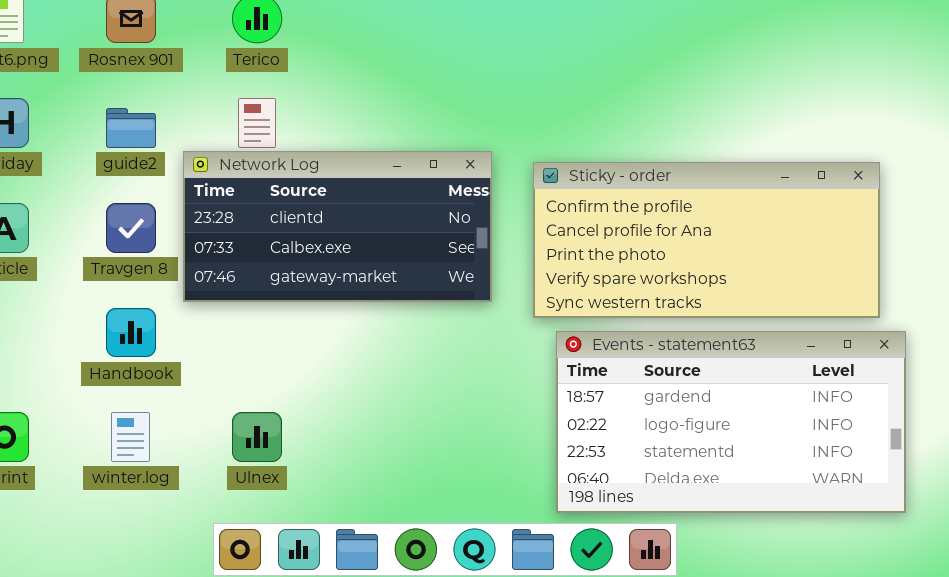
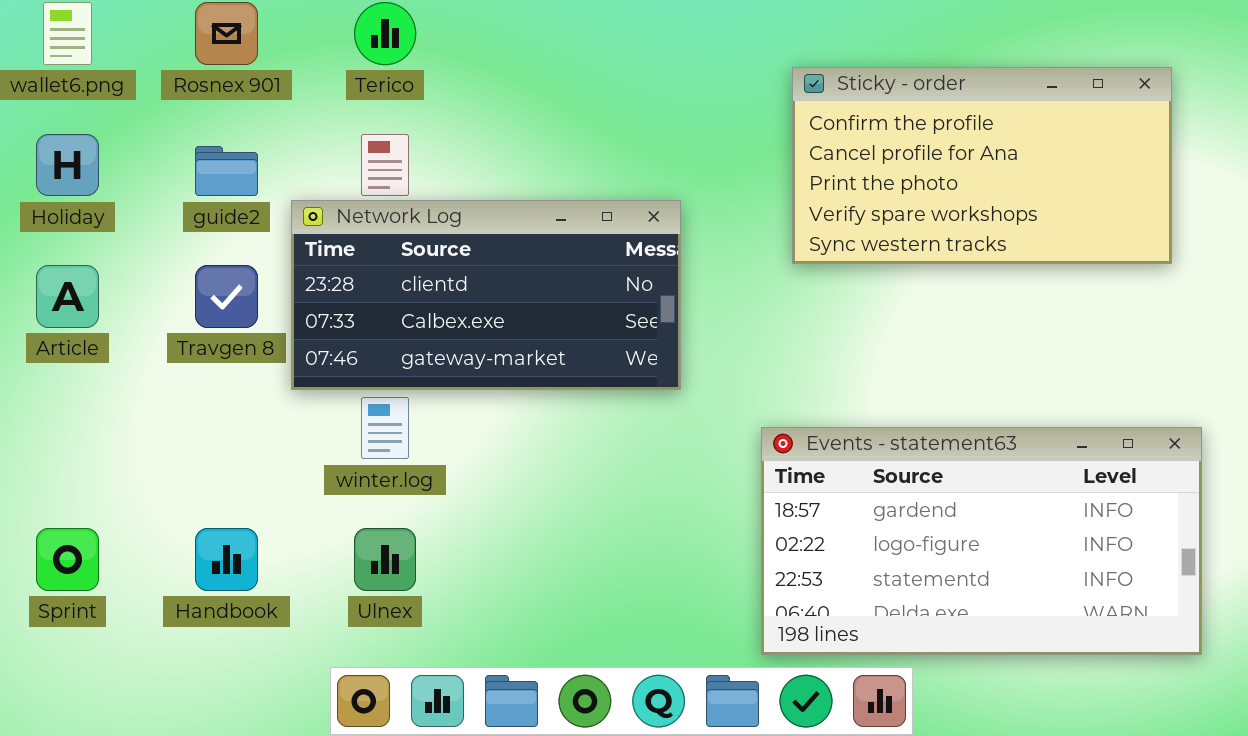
Sticky - order: [533,162,880,318] -> [792,67,1172,264], moved, resized
Handbook: [106,308,156,357] -> [195,528,258,591], moved
winter.log: [111,412,150,462] -> [361,397,409,459], moved

